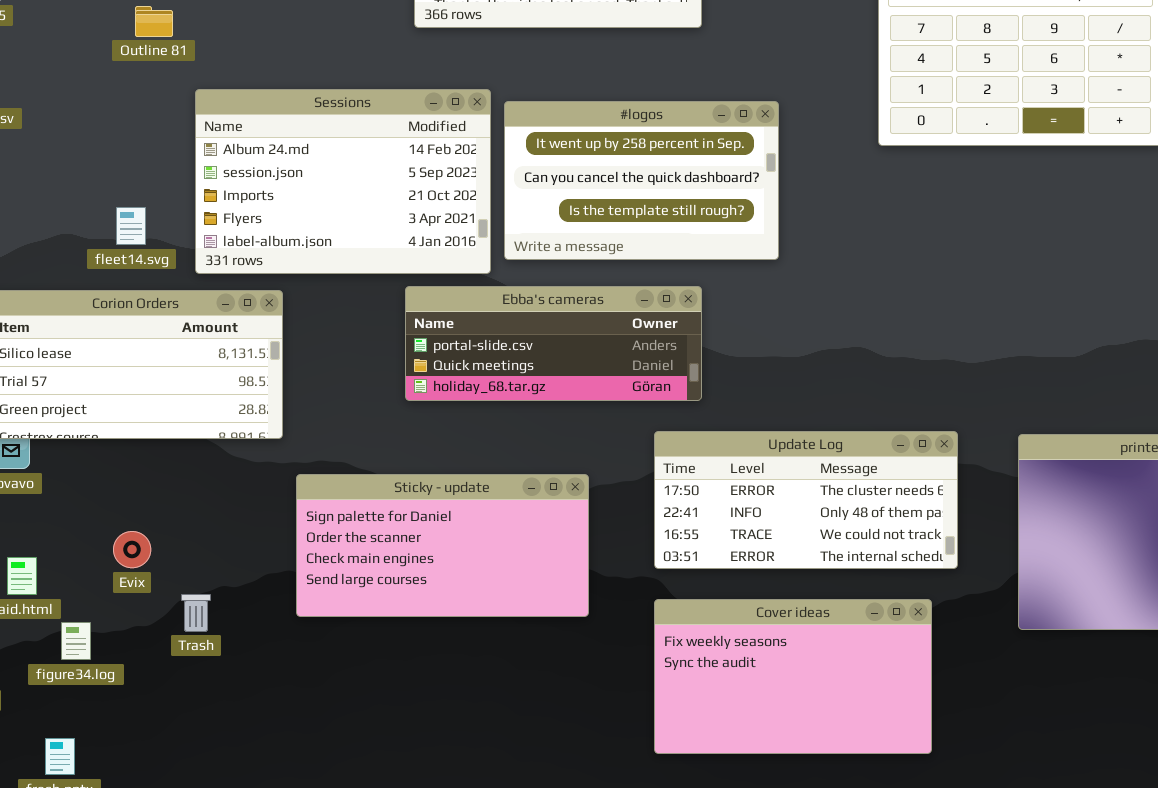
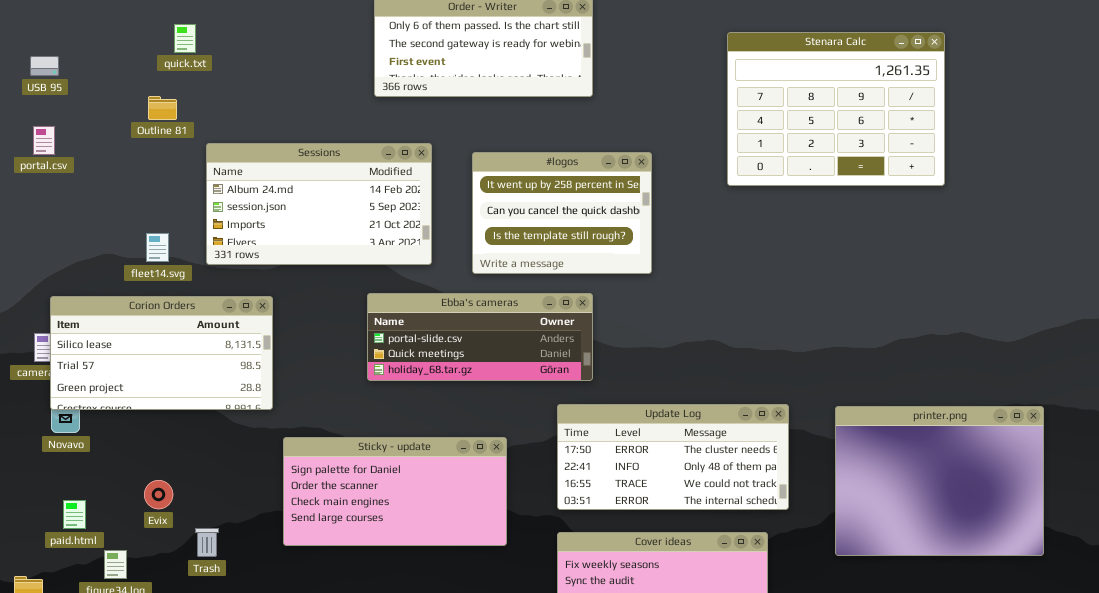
Outline 81: [135,6,173,37] -> [148,96,177,120], moved
Sessions: [195,89,491,274] -> [206,143,432,265], resized
#logos: [504,101,779,260] -> [472,152,652,274], resized

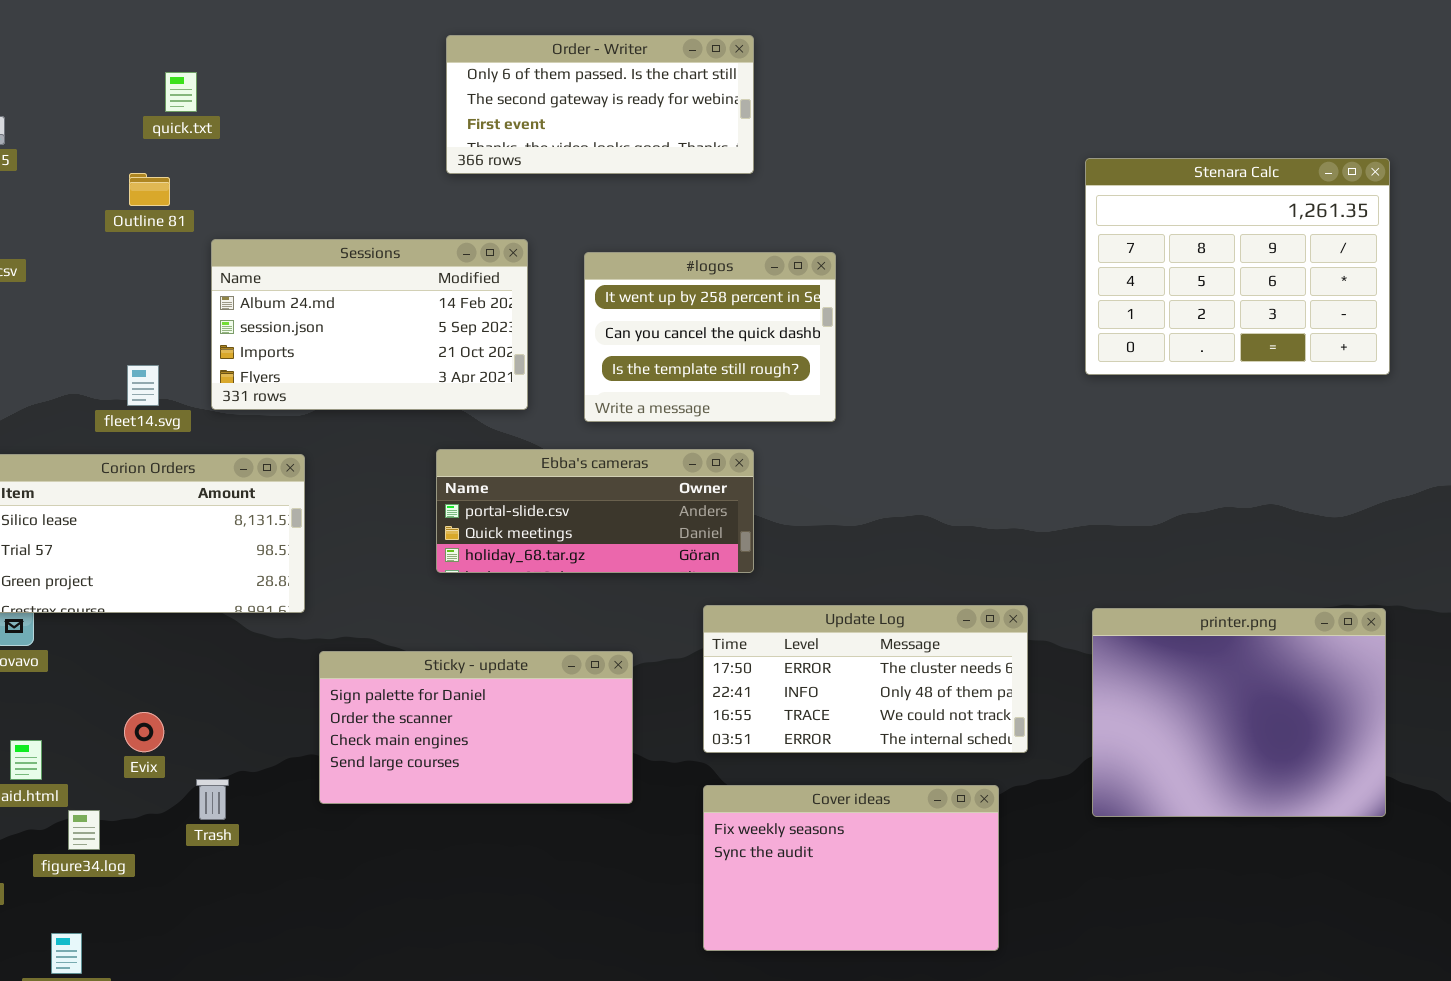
Stenara Calc: [727,32,945,186] -> [1085,158,1390,375], moved

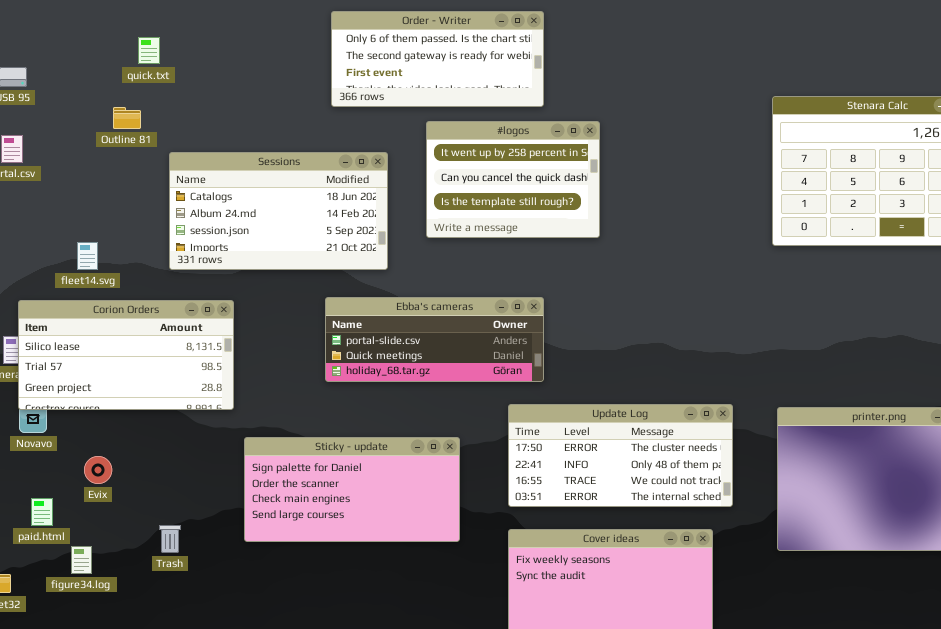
Sessions: [211,239,528,410] -> [169,152,388,270], scrolled up 1 row
#logos: [584,252,836,422] -> [426,121,600,238], moved
fleet14.svg: [127,365,159,406] -> [77,242,98,270], moved
Evix: [124,712,164,752] -> [84,456,112,484], moved

